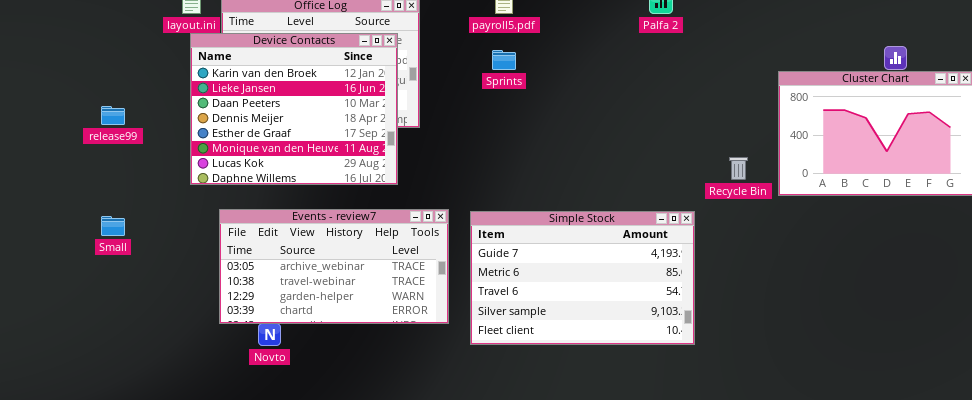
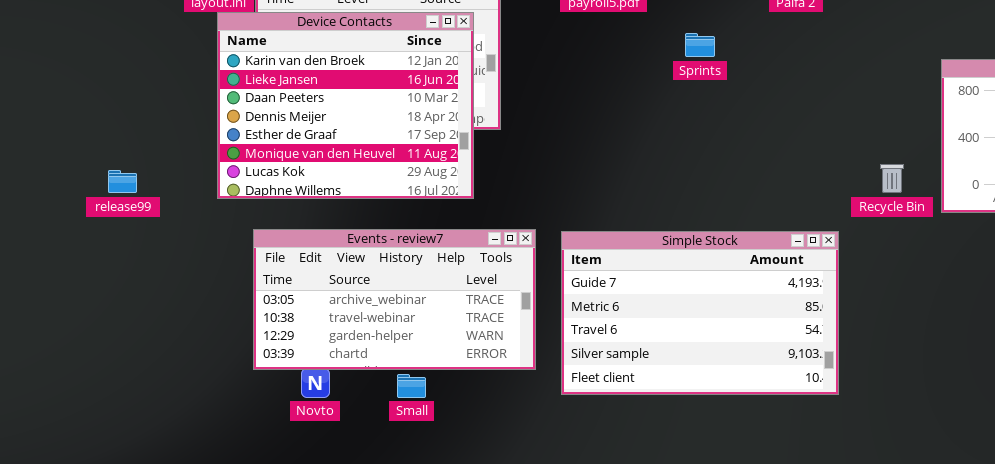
Sprints: [492,50,516,70] -> [685,33,715,57], moved
release99: [101,106,125,125] -> [108,170,137,193], moved
Small: [101,216,125,236] -> [397,374,426,398], moved

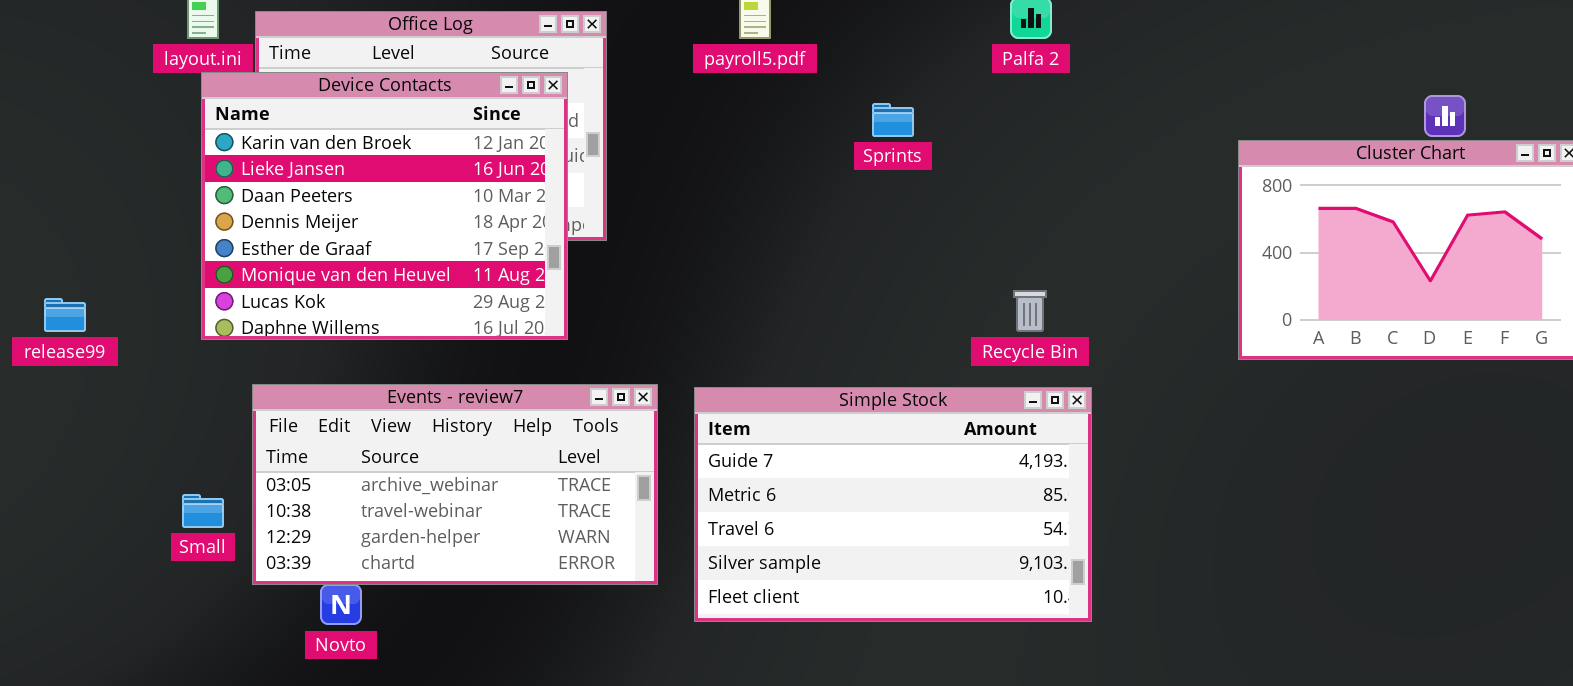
Recycle Bin: [880,164,904,193] -> [1013,290,1047,332], moved
Small: [397,374,426,398] -> [182,494,224,528], moved

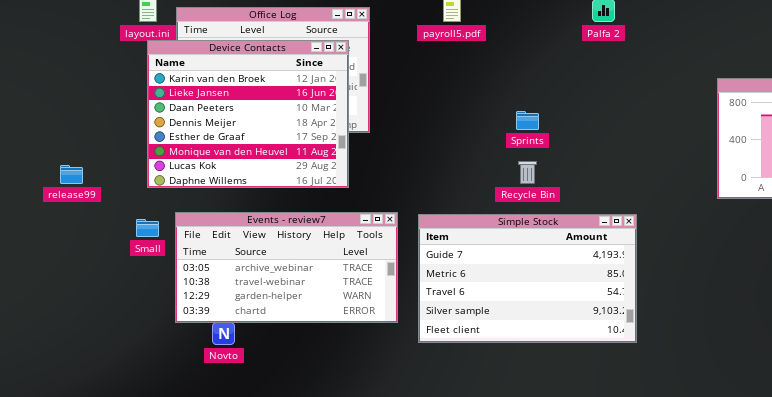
Sprints: [872,103,914,137] -> [516,111,539,130], moved
Recycle Bin: [1013,290,1047,332] -> [518,161,537,184], moved
Small: [182,494,224,528] -> [136,219,159,237], moved

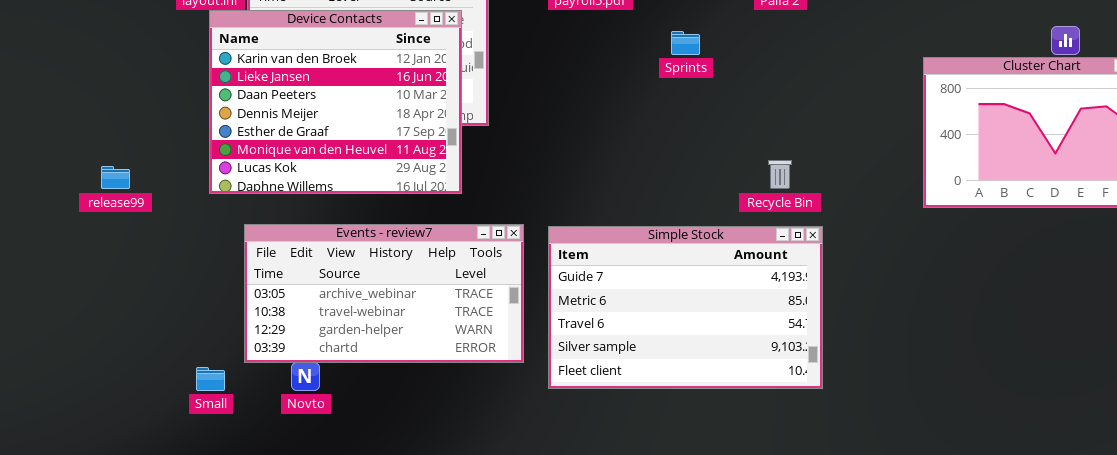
Sprints: [516,111,539,130] -> [671,31,700,55], moved
Recycle Bin: [518,161,537,184] -> [768,160,792,189], moved
Small: [136,219,159,237] -> [196,367,225,391], moved

